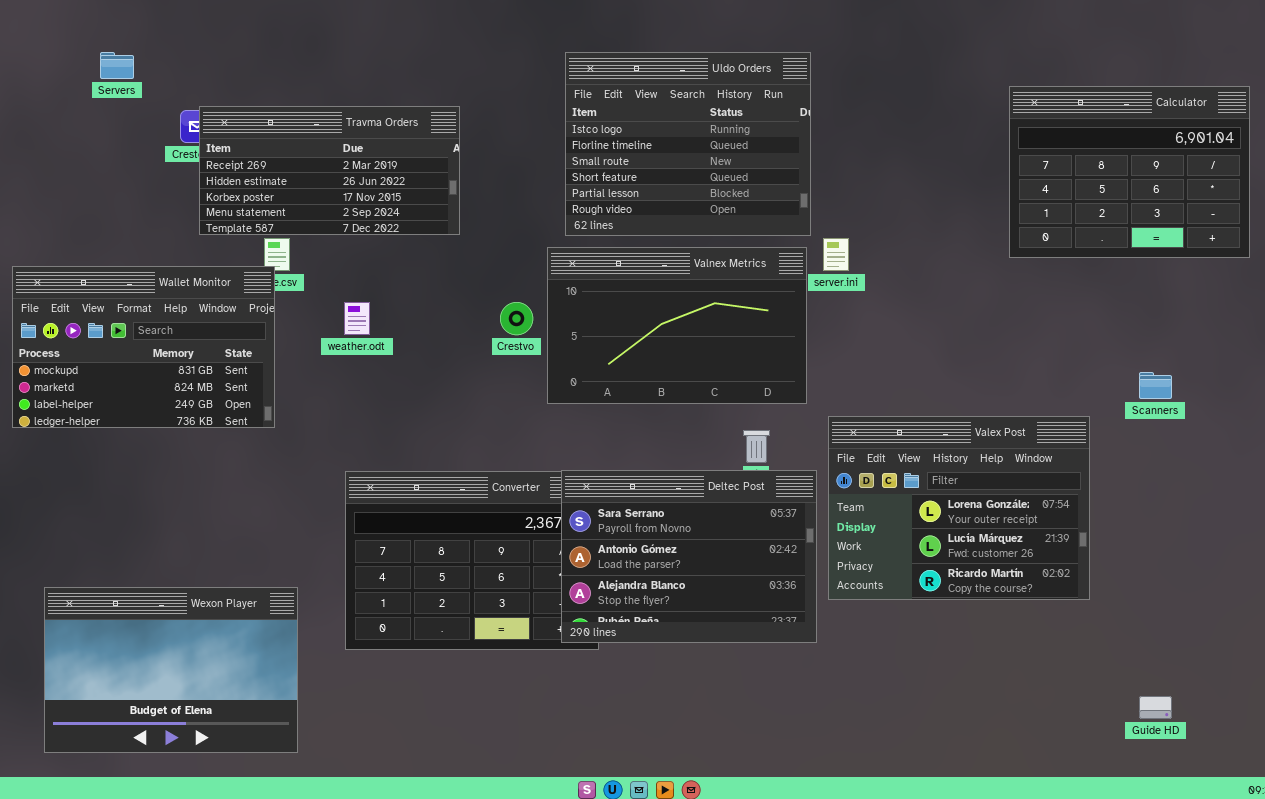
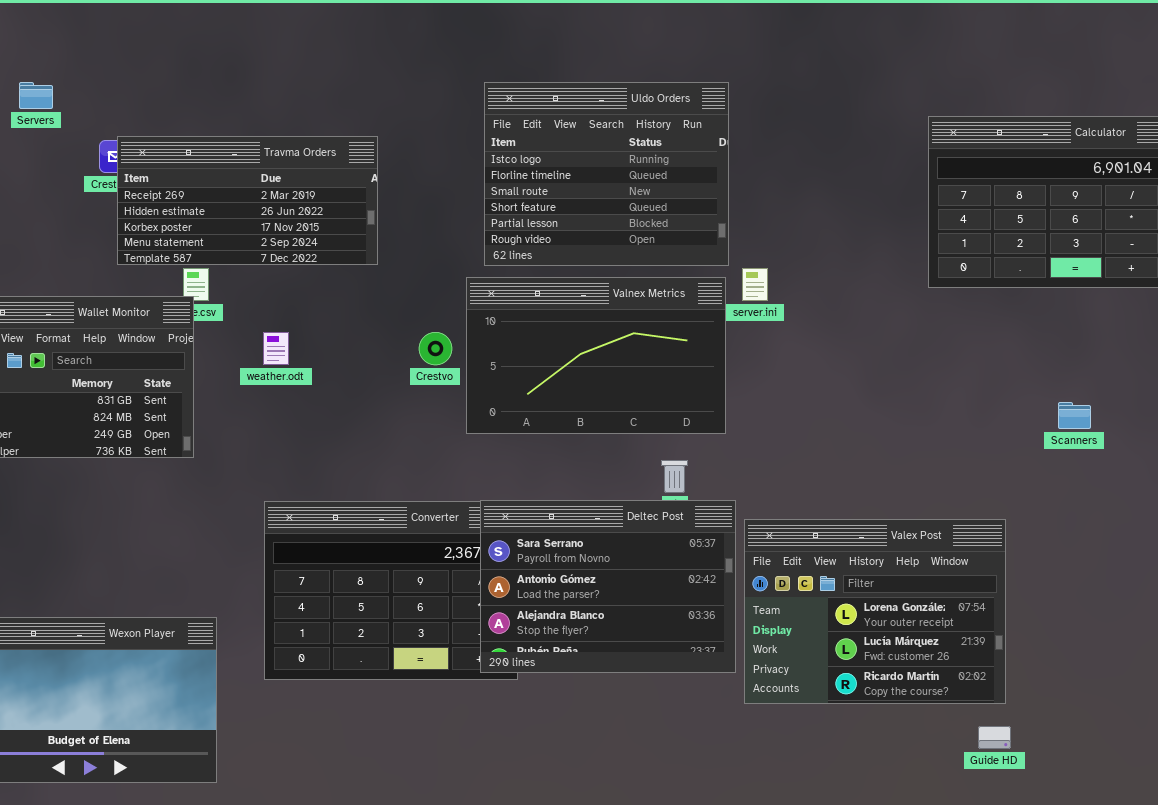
Valex Post: [828,416,1090,600] -> [744,519,1006,704], moved
Guide HD: [1139,696,1172,719] -> [978,726,1011,749], moved

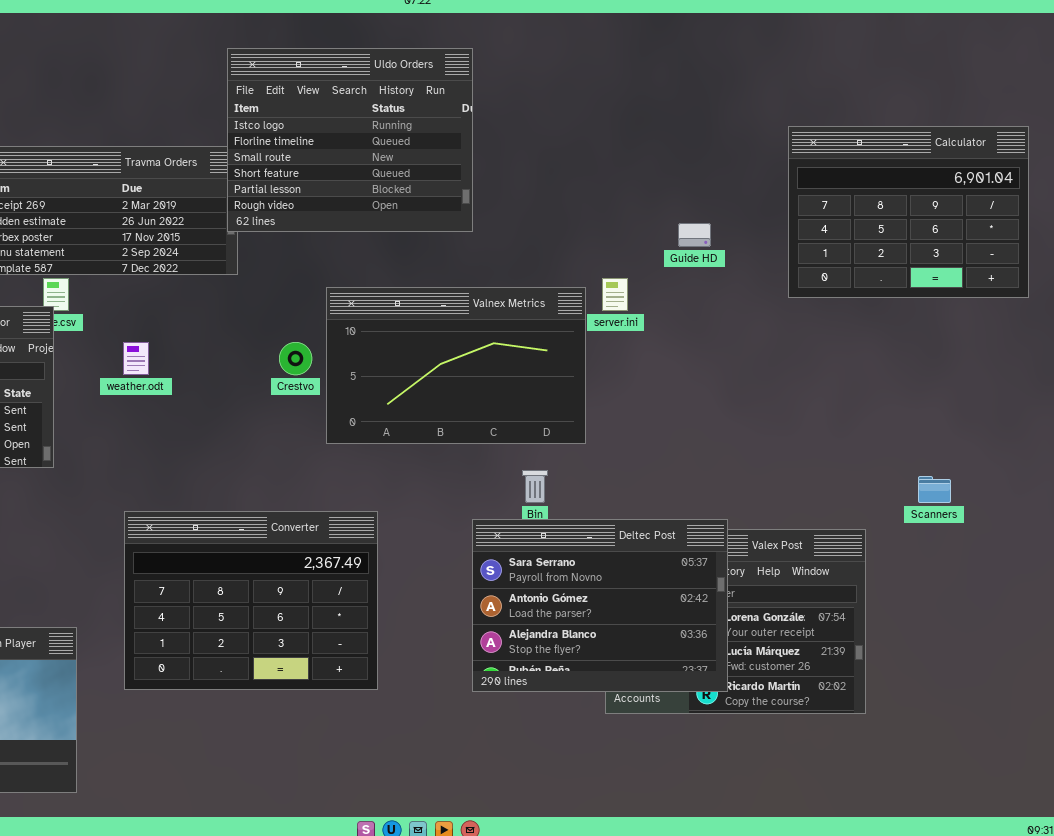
Uldo Orders: [484,82,729,266] -> [227,48,473,232], moved
Scanners: [1058,402,1091,429] -> [918,476,951,503], moved
Deltec Post: [480,500,736,673] -> [472,519,728,692], moved
Guide HD: [978,726,1011,749] -> [678,223,711,247], moved

